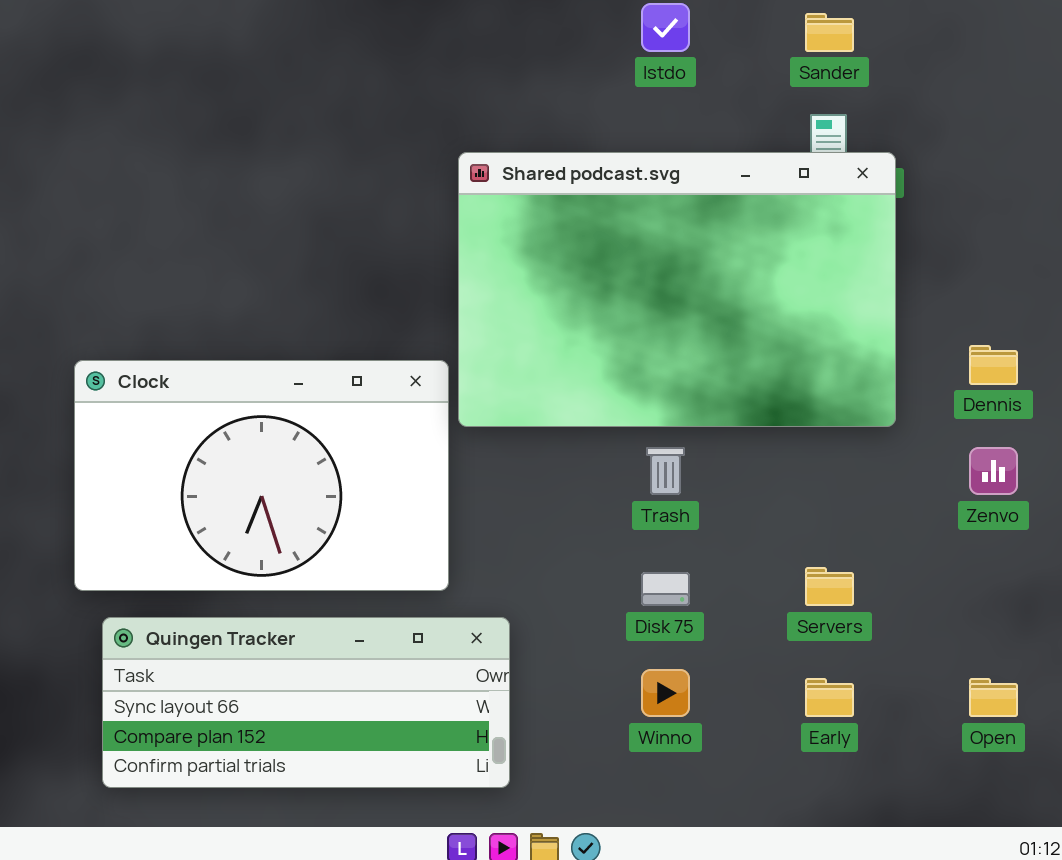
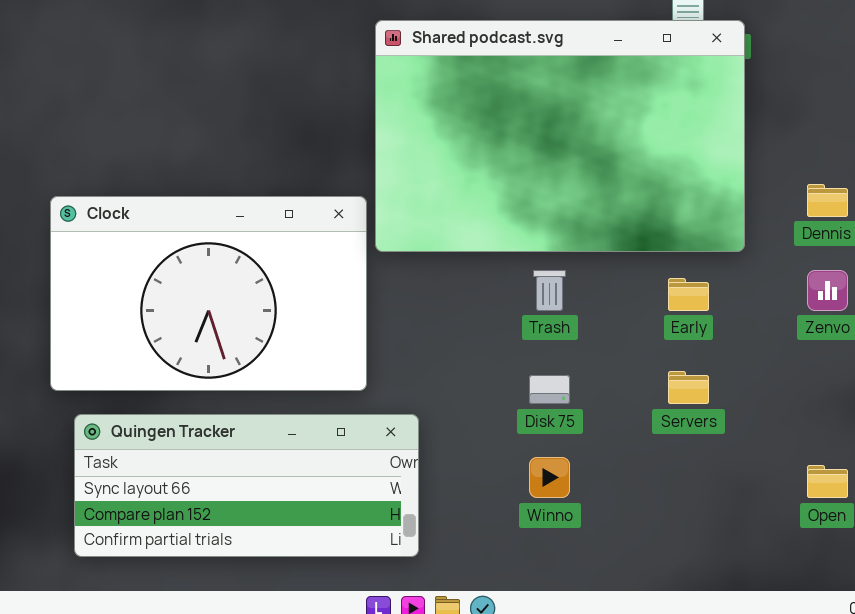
Early: [805,678,854,717] -> [668,278,709,311], moved

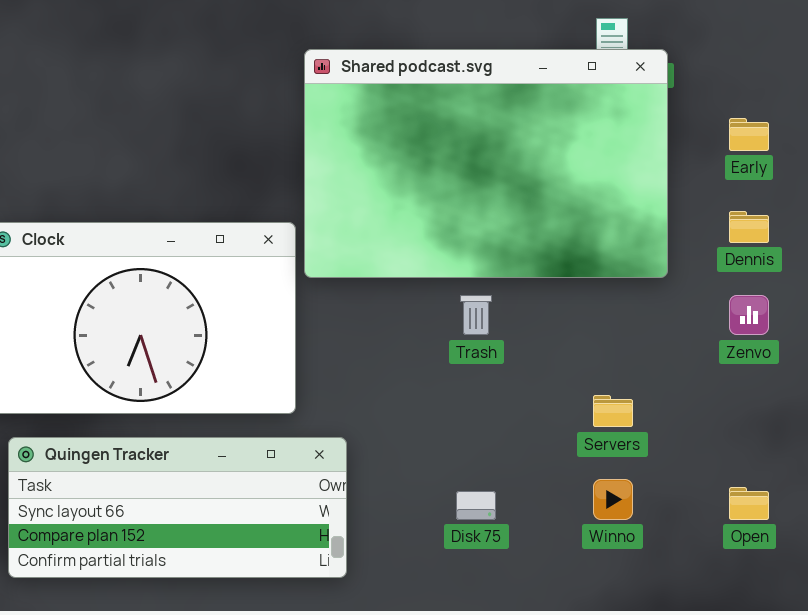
Early: [668,278,709,311] -> [729,118,769,151], moved
Disk 75: [529,375,570,404] -> [456,491,496,520], moved
Winno: [529,457,570,498] -> [593,479,633,520], moved

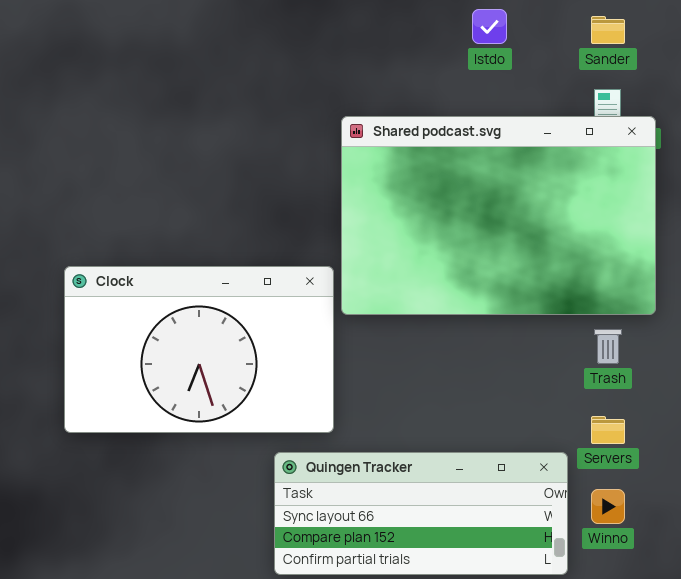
Trash: [460,295,492,335] -> [594,329,622,364], moved
Quingen Tracker: [8,437,347,578] -> [274,452,568,575], moved

